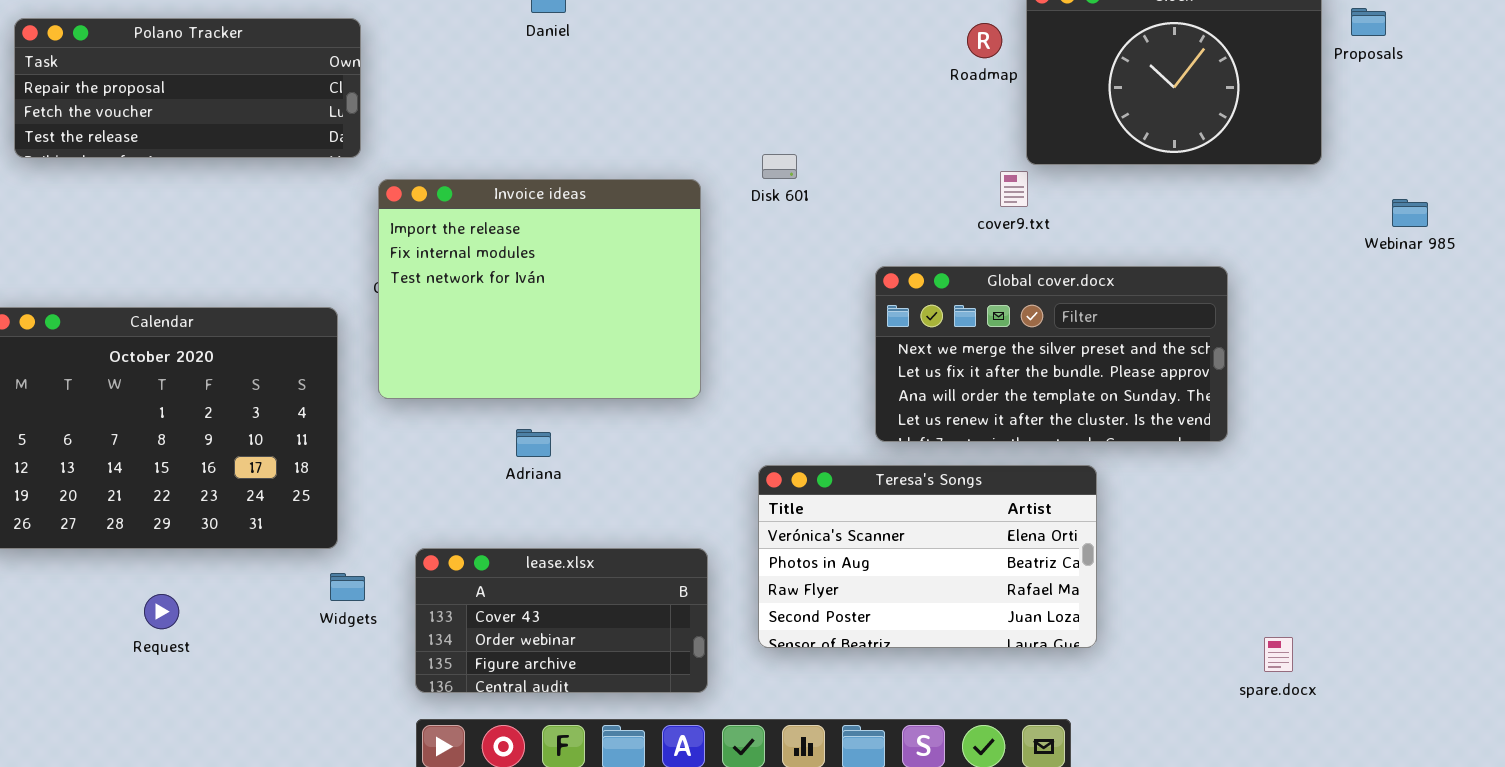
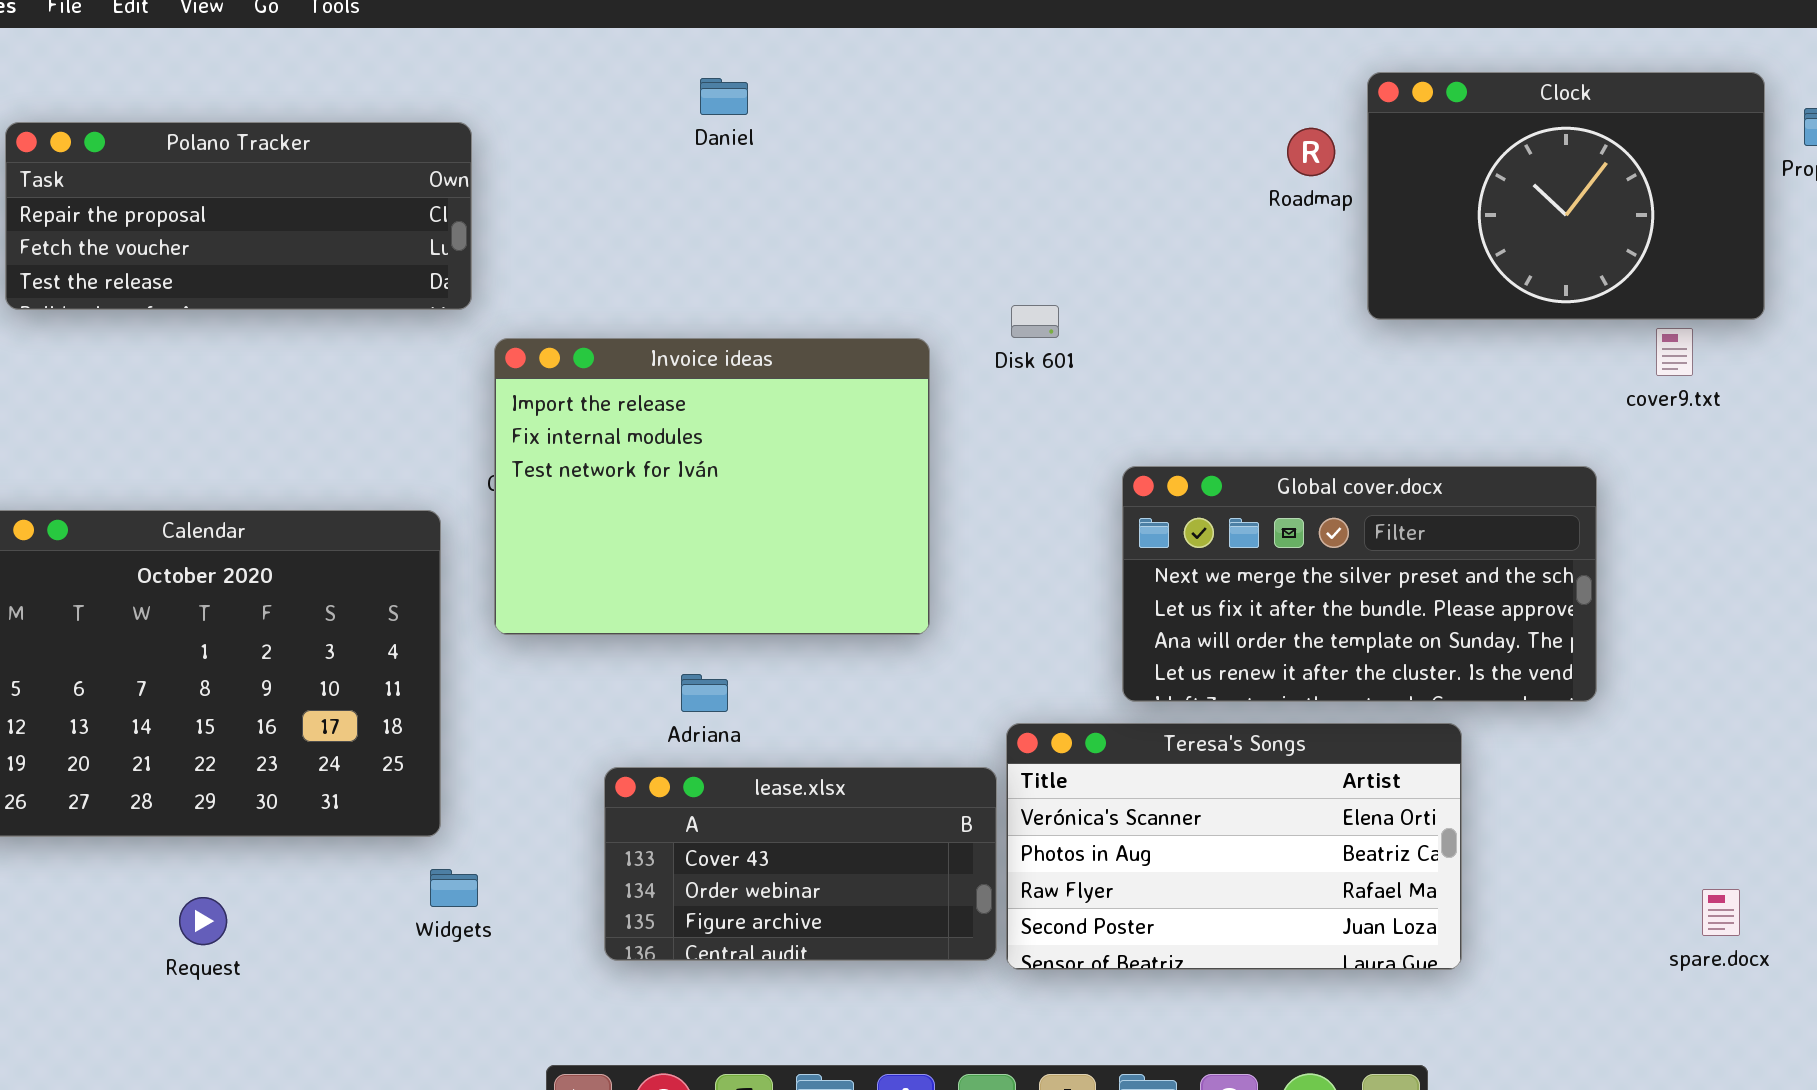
cover9.txt: [1000,171,1028,207] -> [1656,328,1693,376], moved
Global cover.docx: [875,266,1228,442] -> [1122,466,1597,702], moved
lease.xlsx: [415,548,708,693] -> [604,767,997,961], moved
spare.docx: [1264,637,1293,672] -> [1702,889,1740,936], moved

